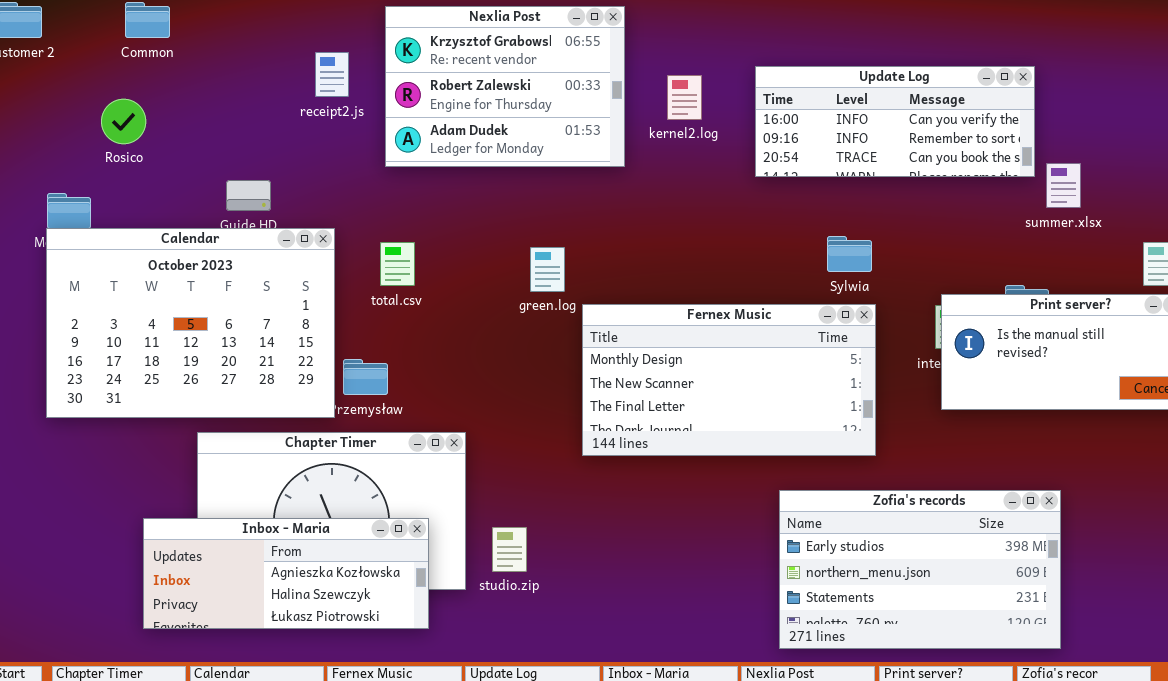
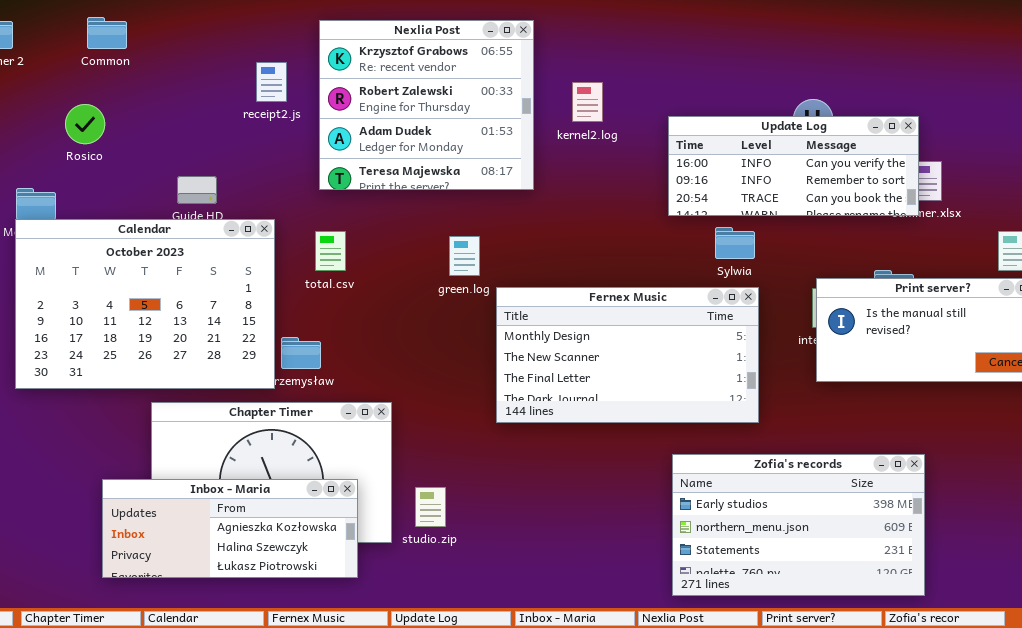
Nexlia Post: [385,6,625,167] -> [319,20,534,190], resized
Update Log: [755,66,1035,177] -> [668,116,919,216], moved

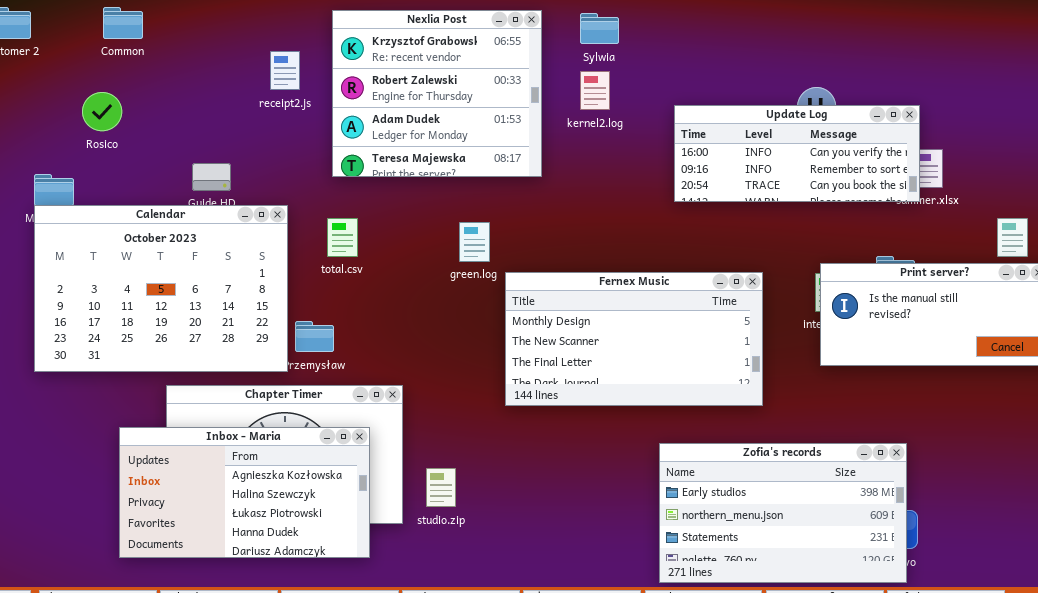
Sylwia: [715,227,755,259] -> [580,13,619,44], moved
Zofia's records: [672,454,925,596] -> [659,443,907,583], moved
Inbox - Maria: [102,479,358,578] -> [119,427,370,558], resized

